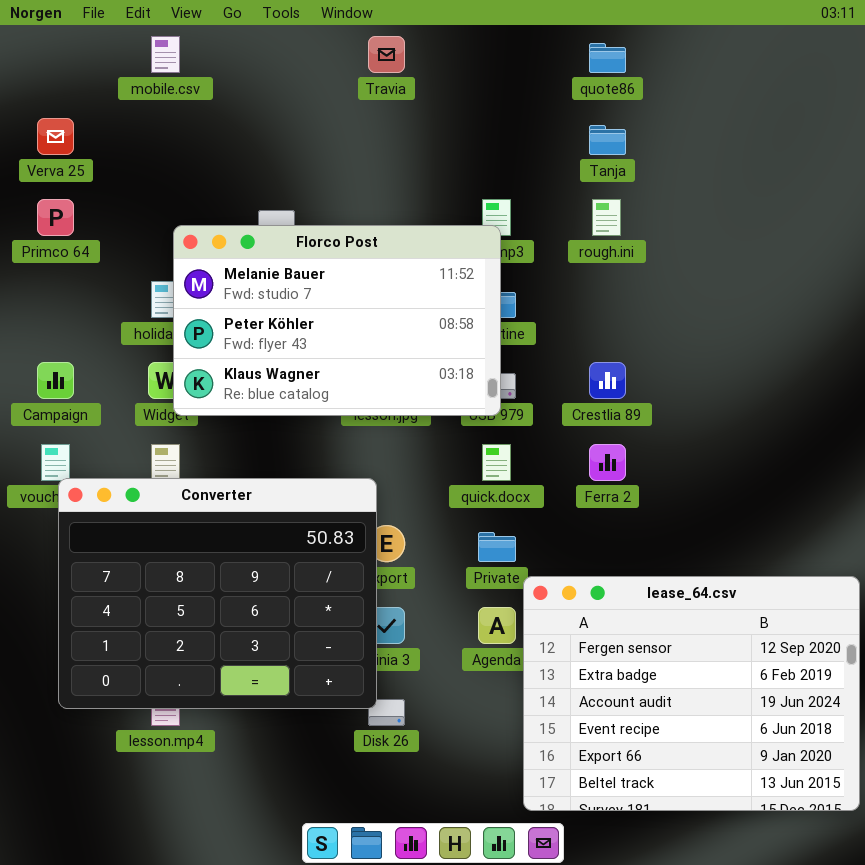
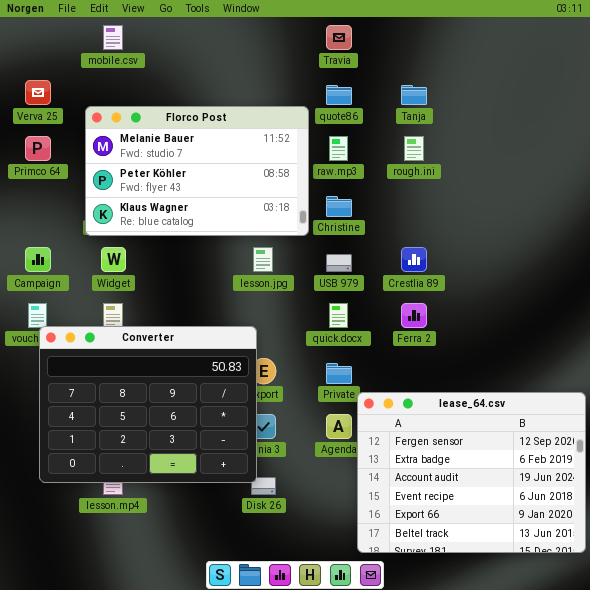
Travia: [368,36,405,73] -> [326,25,352,50], moved
quote86: [589,43,626,73] -> [326,85,352,105], moved
Florco Post: [173,225,501,416] -> [85,106,309,236], moved

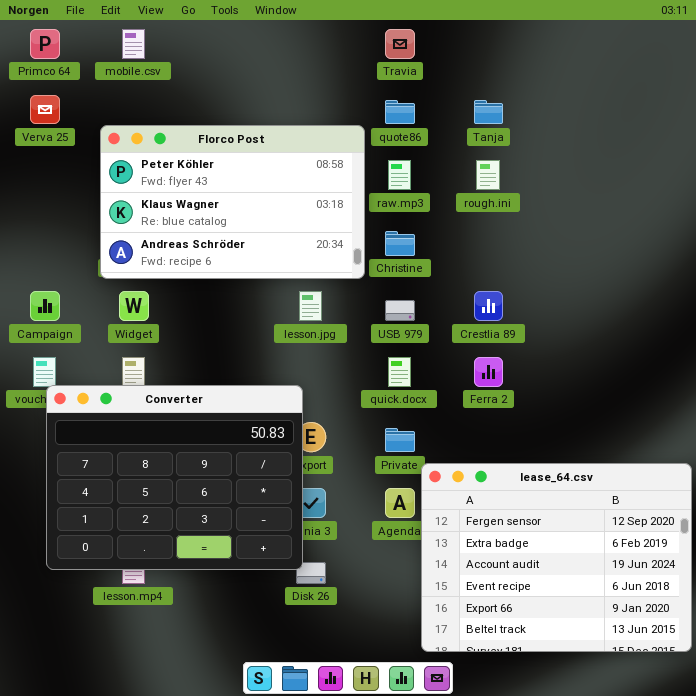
Florco Post: [85,106,309,236] -> [100,125,365,279], scrolled down 1 row
Primco 64: [25,136,51,161] -> [30,29,60,59], moved

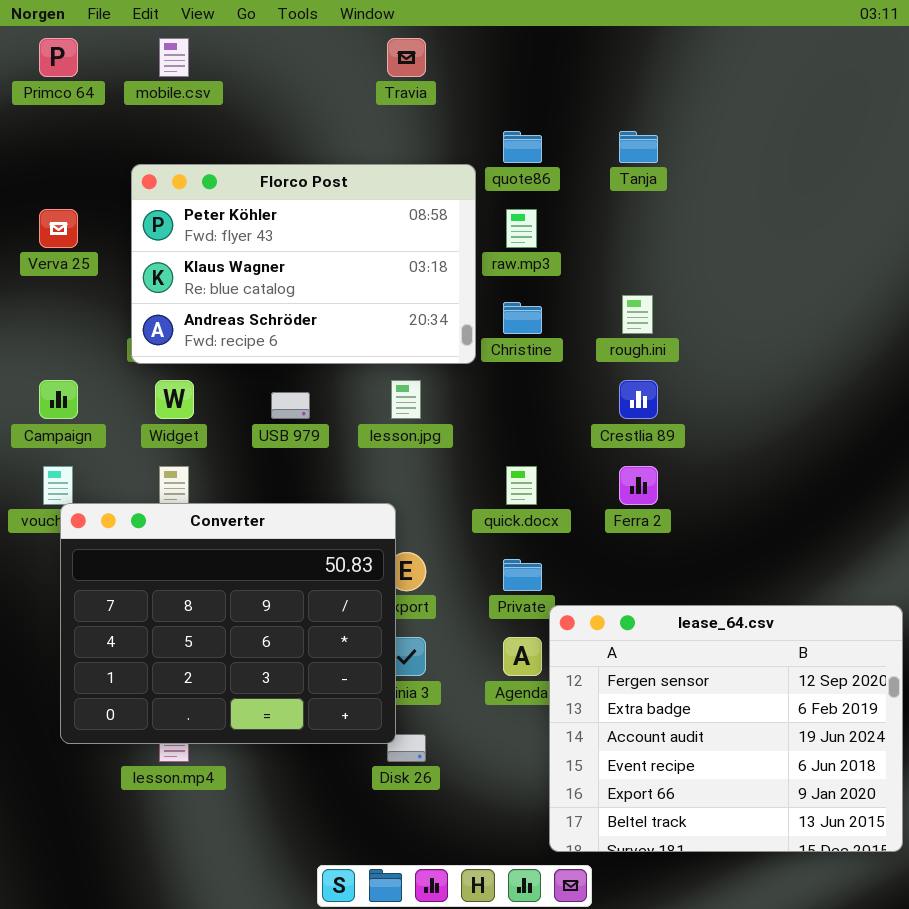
Travia: [385,29,415,59] -> [387,38,426,77], moved
Verva 25: [30,95,60,124] -> [39,209,78,248], moved
rough.ini: [476,160,500,190] -> [622,295,653,334], moved
USB 979: [385,300,415,321] -> [271,392,310,419], moved

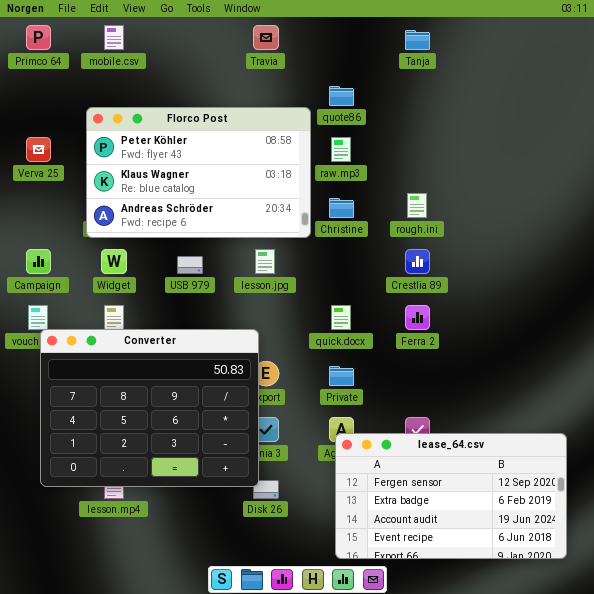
Tanja: [619,131,658,163] -> [405,30,430,50], moved
lease_64.csv: [549,605,903,852] -> [335,433,567,559], moved, resized

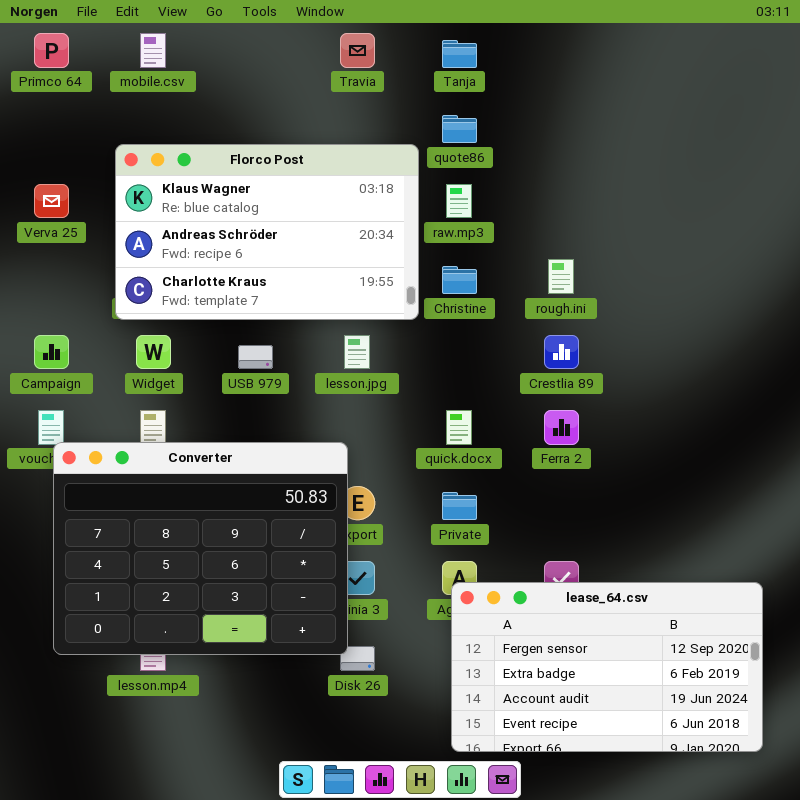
Tanja: [405,30,430,50] -> [442,40,477,68], moved
Florco Post: [86,107,311,238] -> [115,144,419,320], scrolled down 1 row

